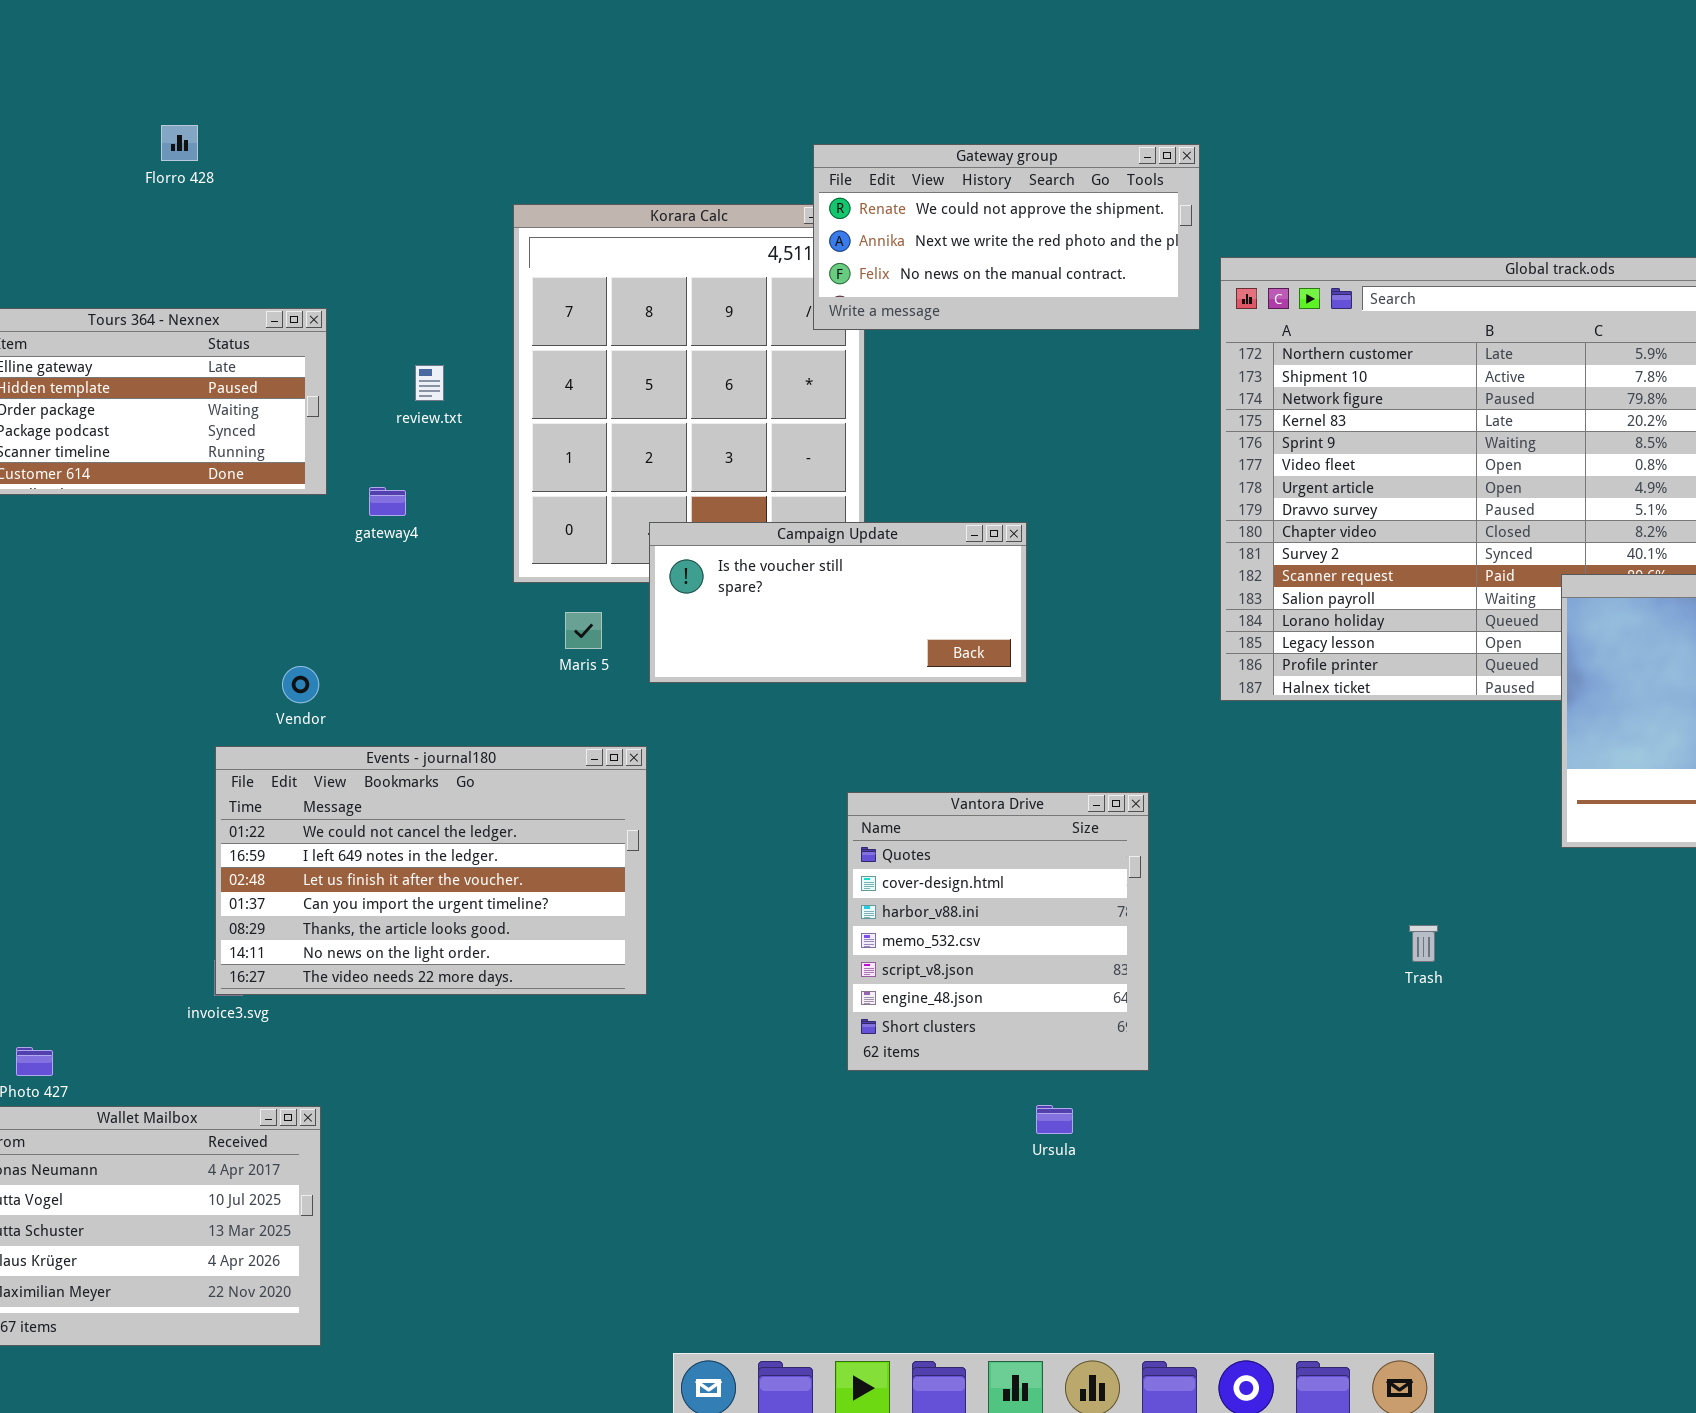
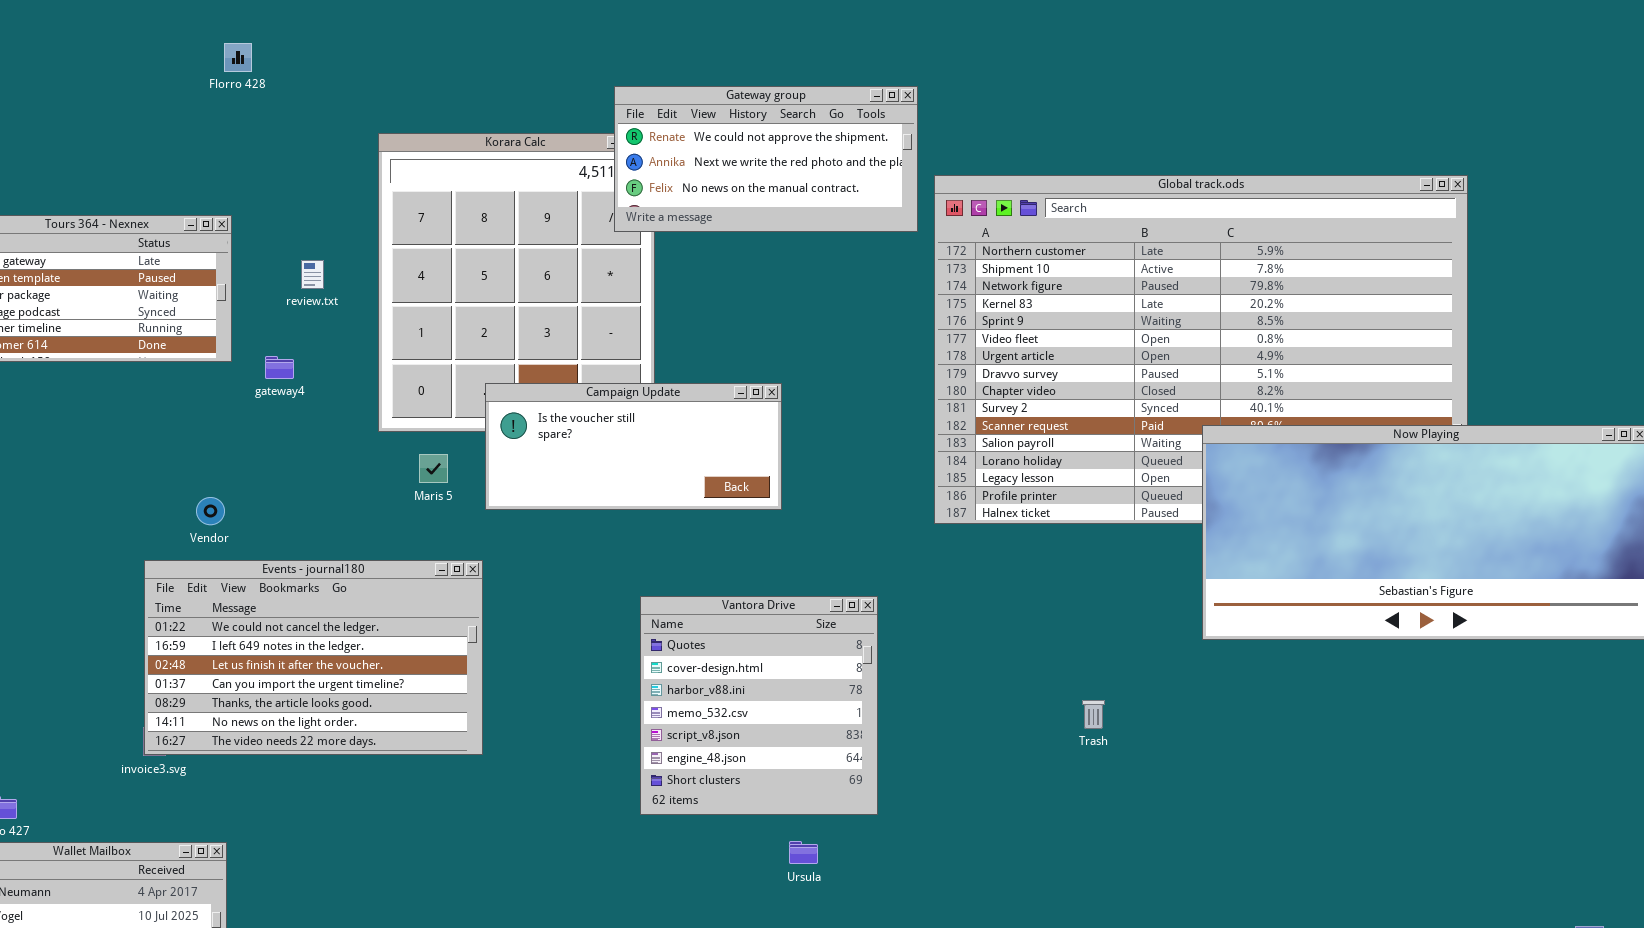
Florro 428: [161,125,198,161] -> [224,43,252,72], moved

